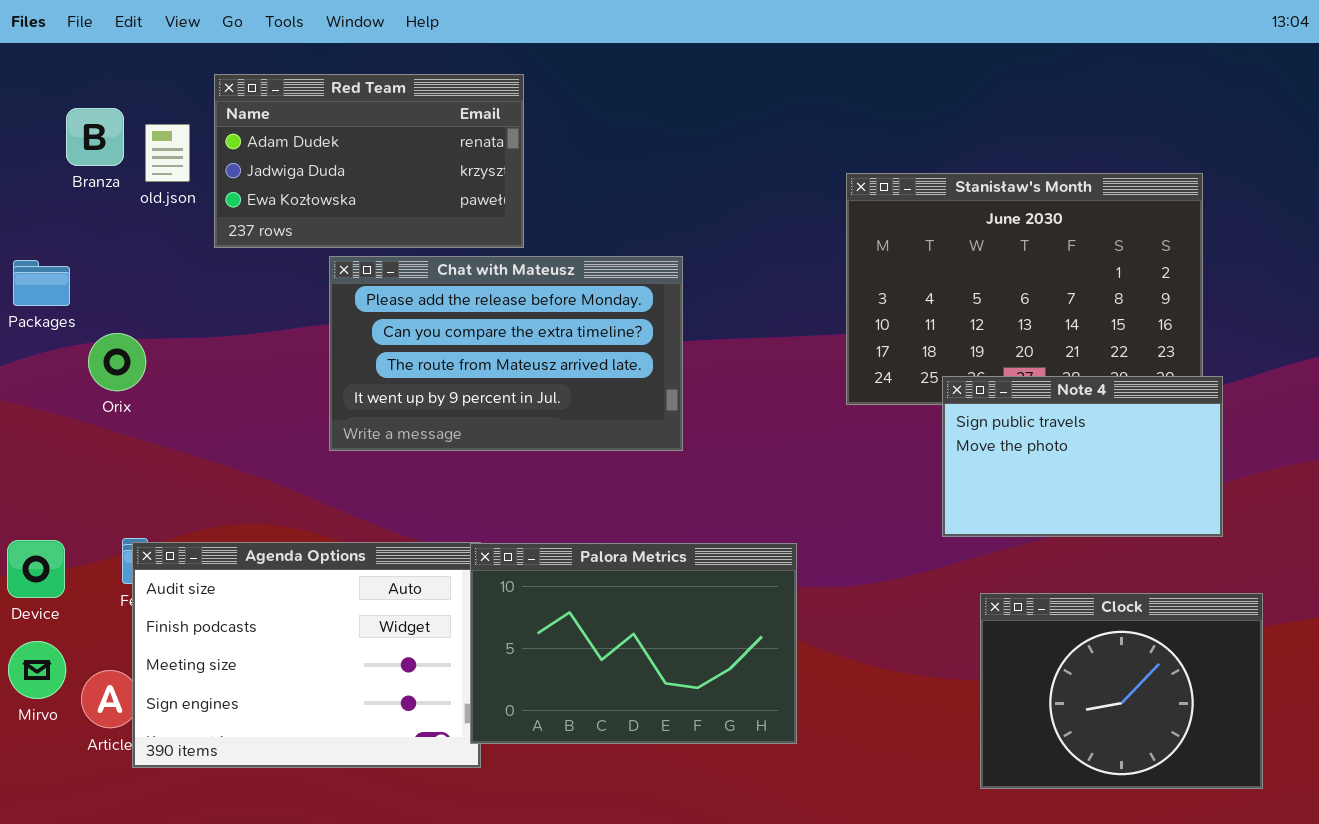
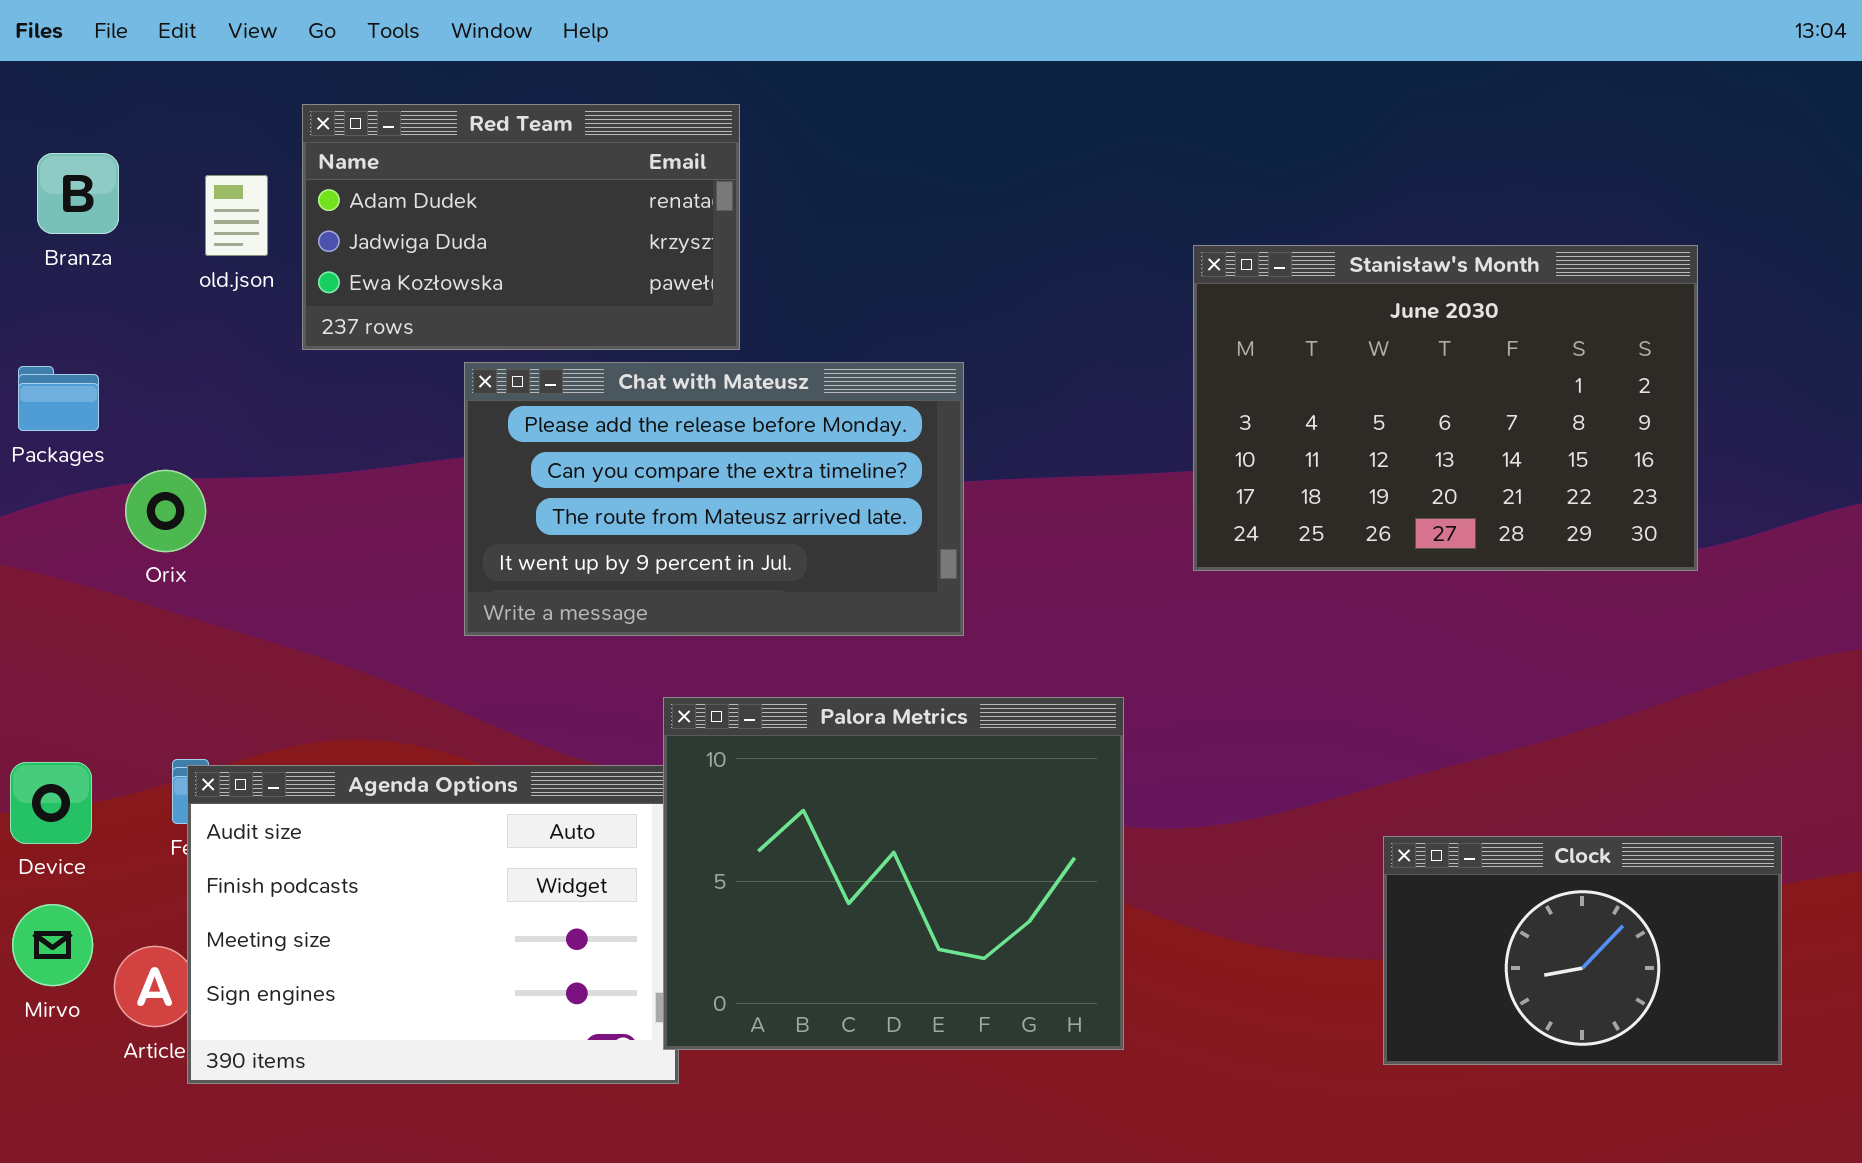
Branza: [66,108,124,166] -> [37,153,119,234], moved
Note 4: [942,376,1223,537] -> none, closed
Palora Metrics: [470,543,797,744] -> [663,697,1124,1050], resized
Clock: [980,593,1263,789] -> [1383,836,1782,1065], resized

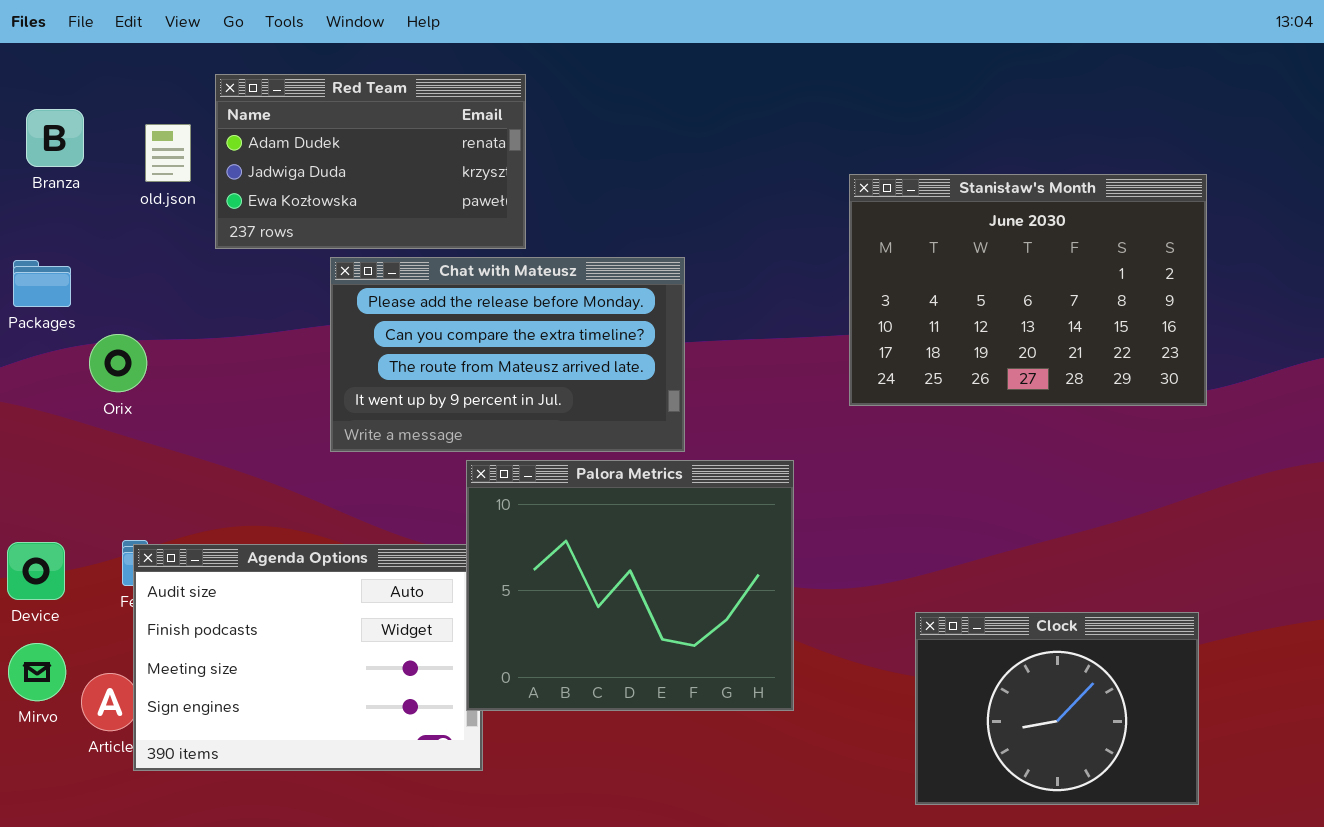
Palora Metrics: [663,697,1124,1050] -> [466,460,794,711], moved
Clock: [1383,836,1782,1065] -> [915,612,1199,805], moved, resized

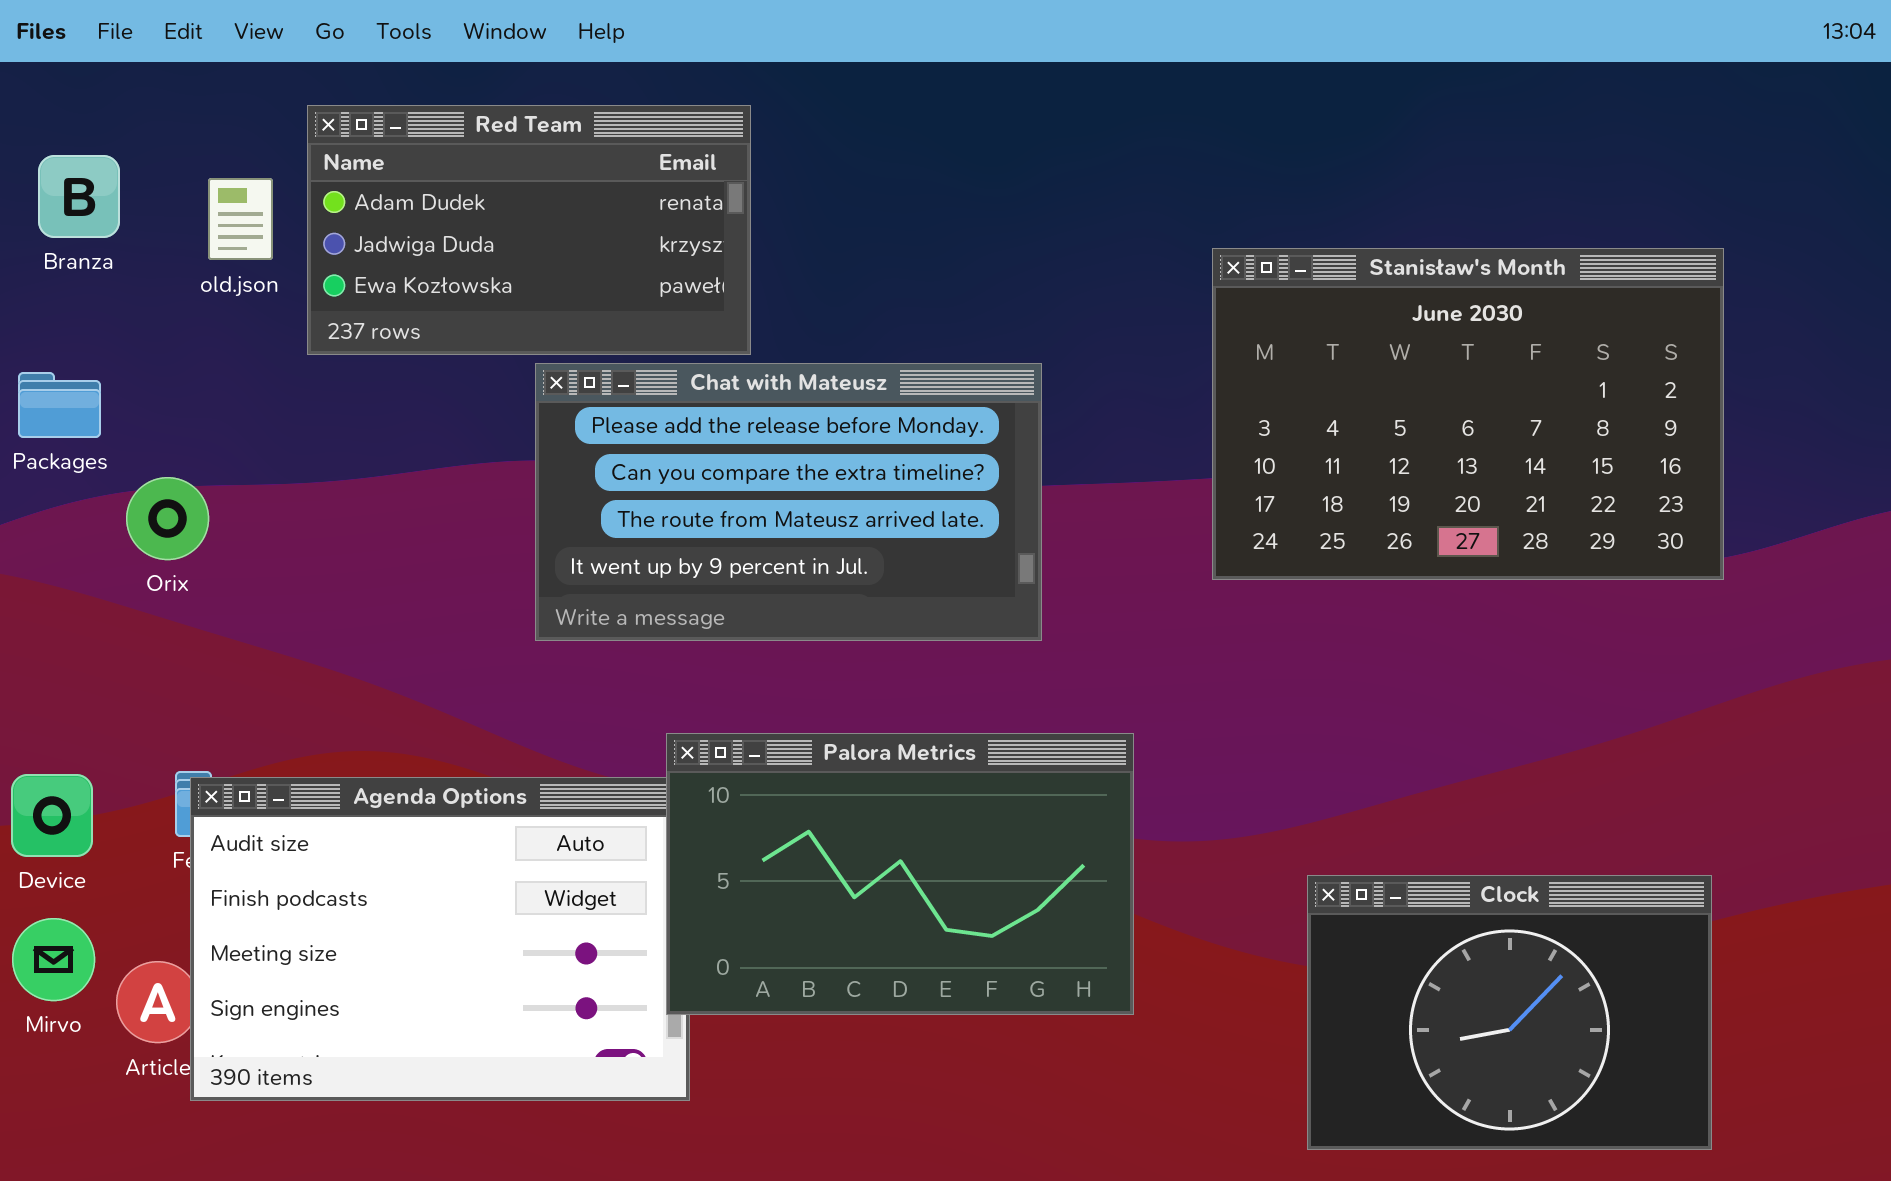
Chat with Mateusz: [330,257,685,452] -> [535,363,1042,641], moved
Palora Metrics: [466,460,794,711] -> [666,733,1134,1015], resized

